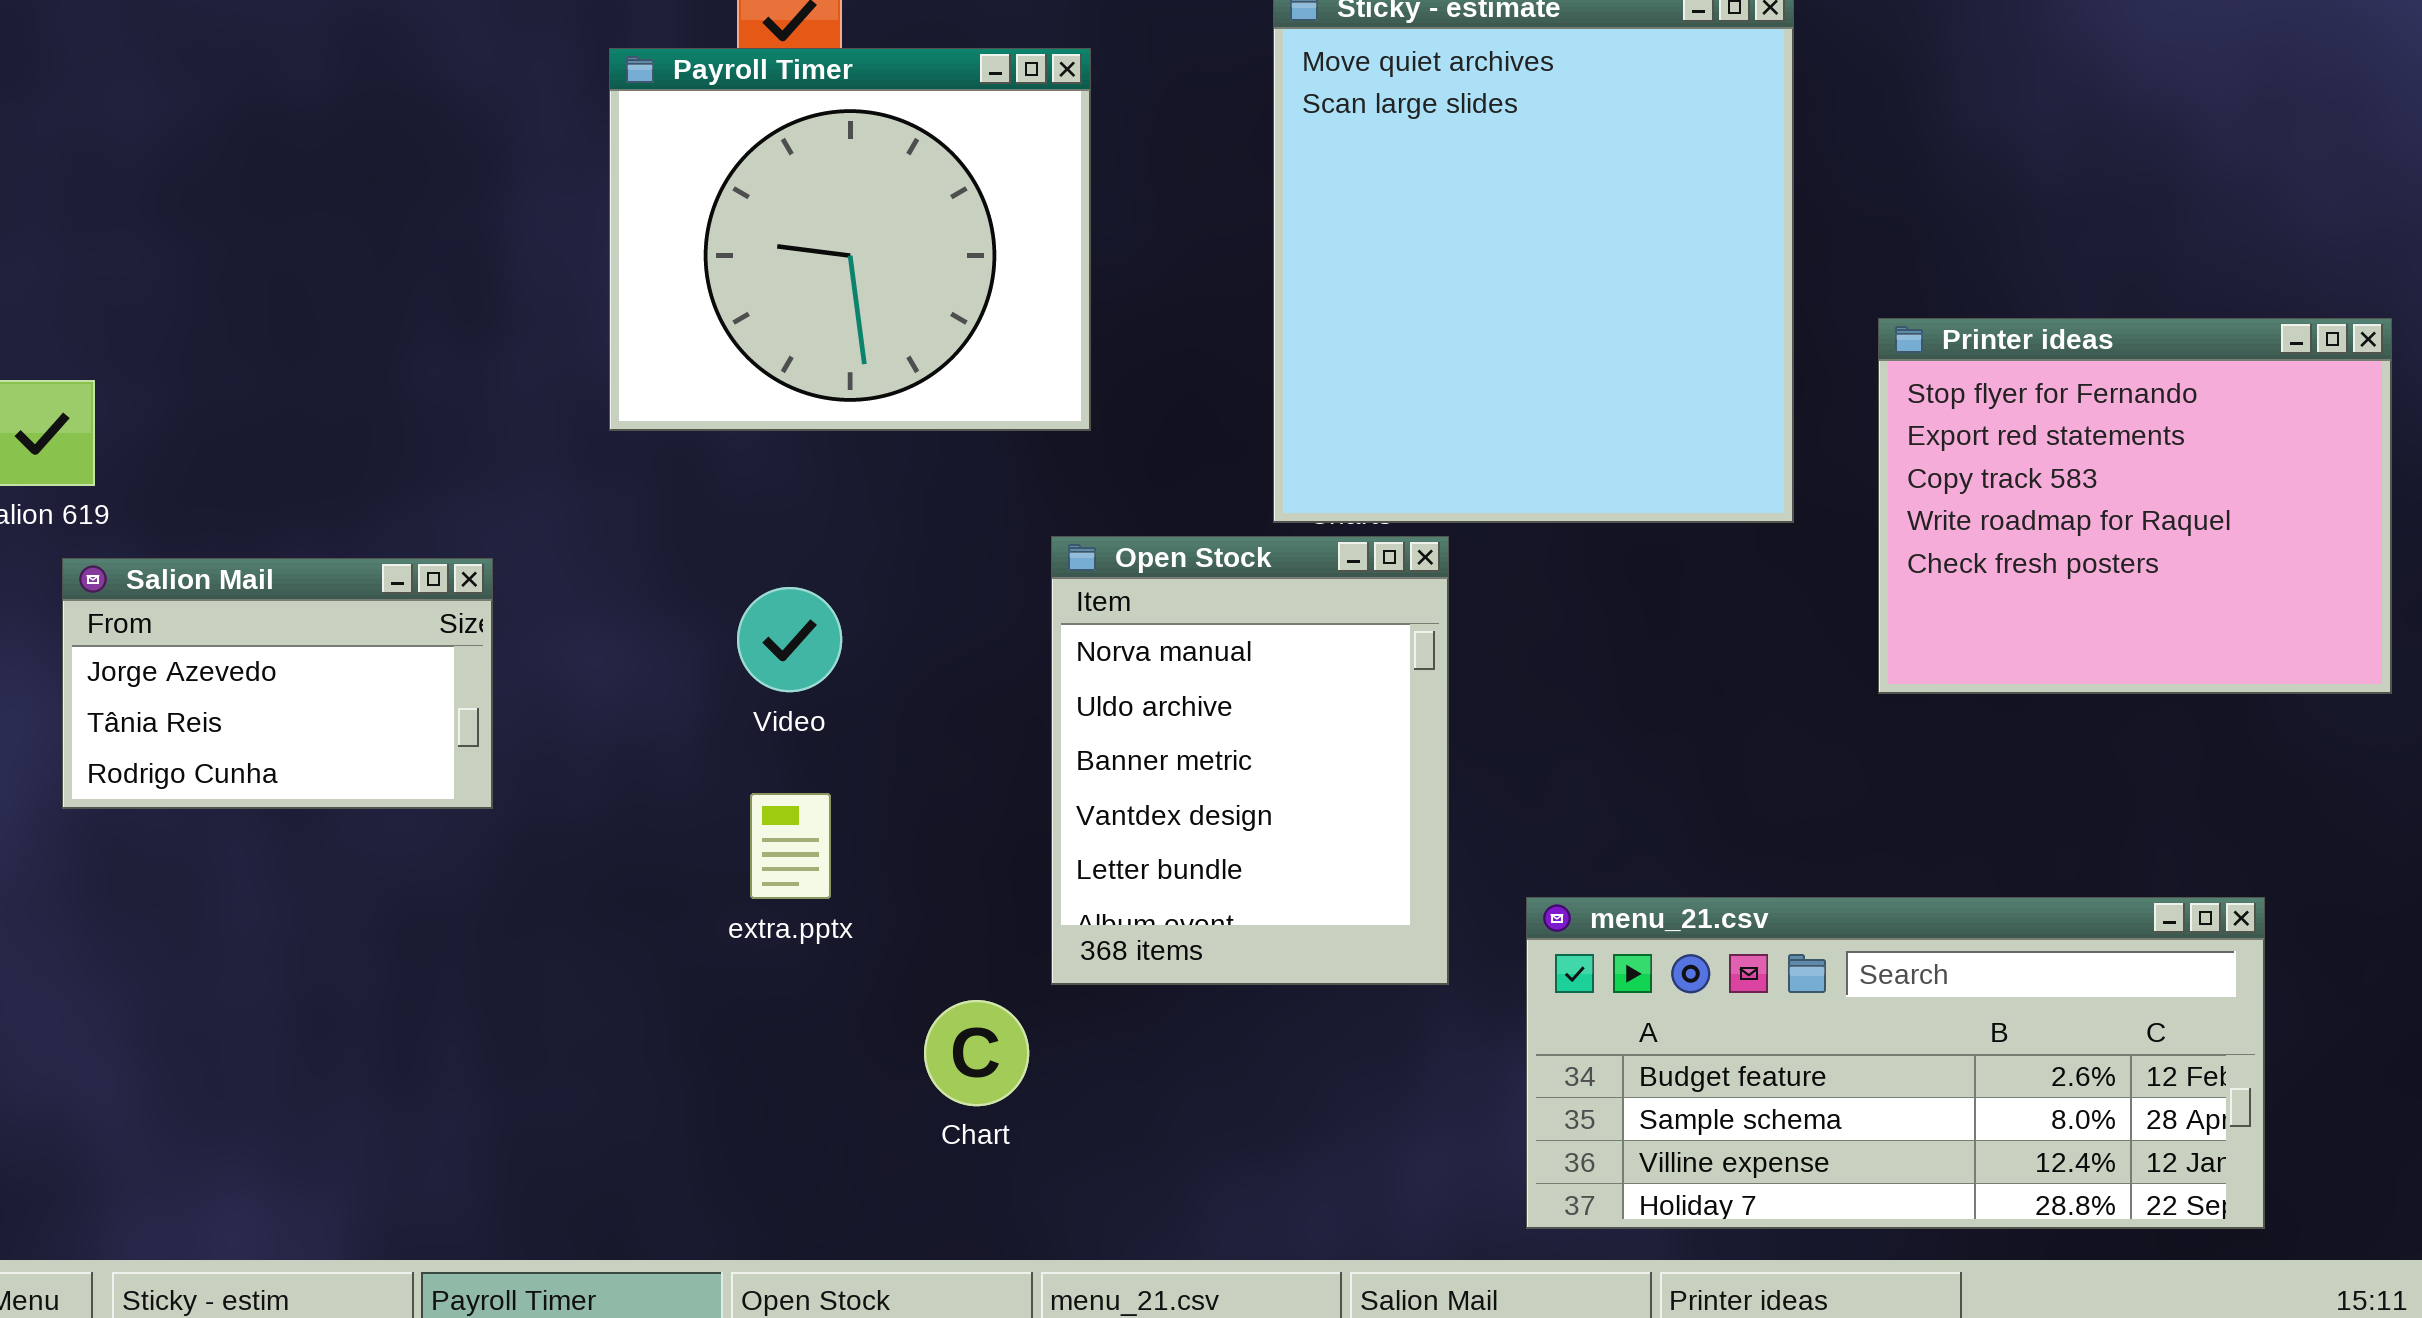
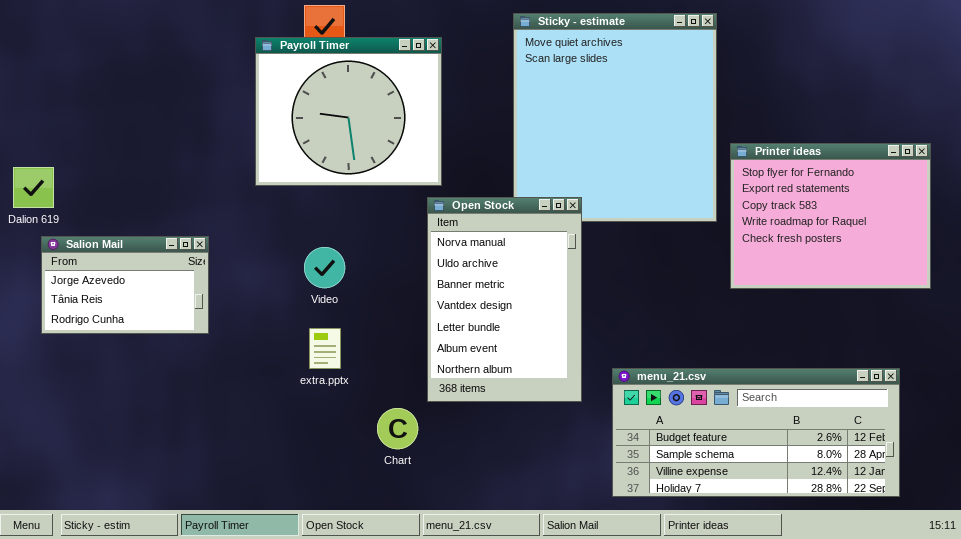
Printer ideas: [1878,318,2392,694] -> [730,143,931,289], moved
Open Stock: [1051,536,1449,985] -> [427,197,582,402], resized

